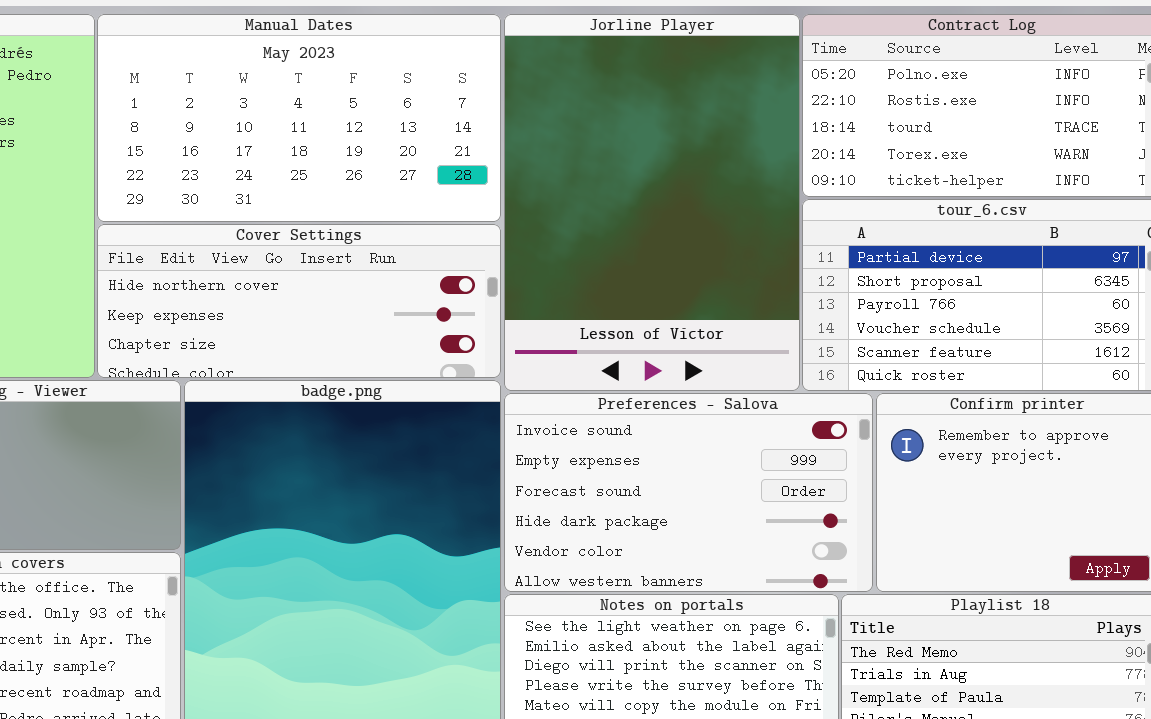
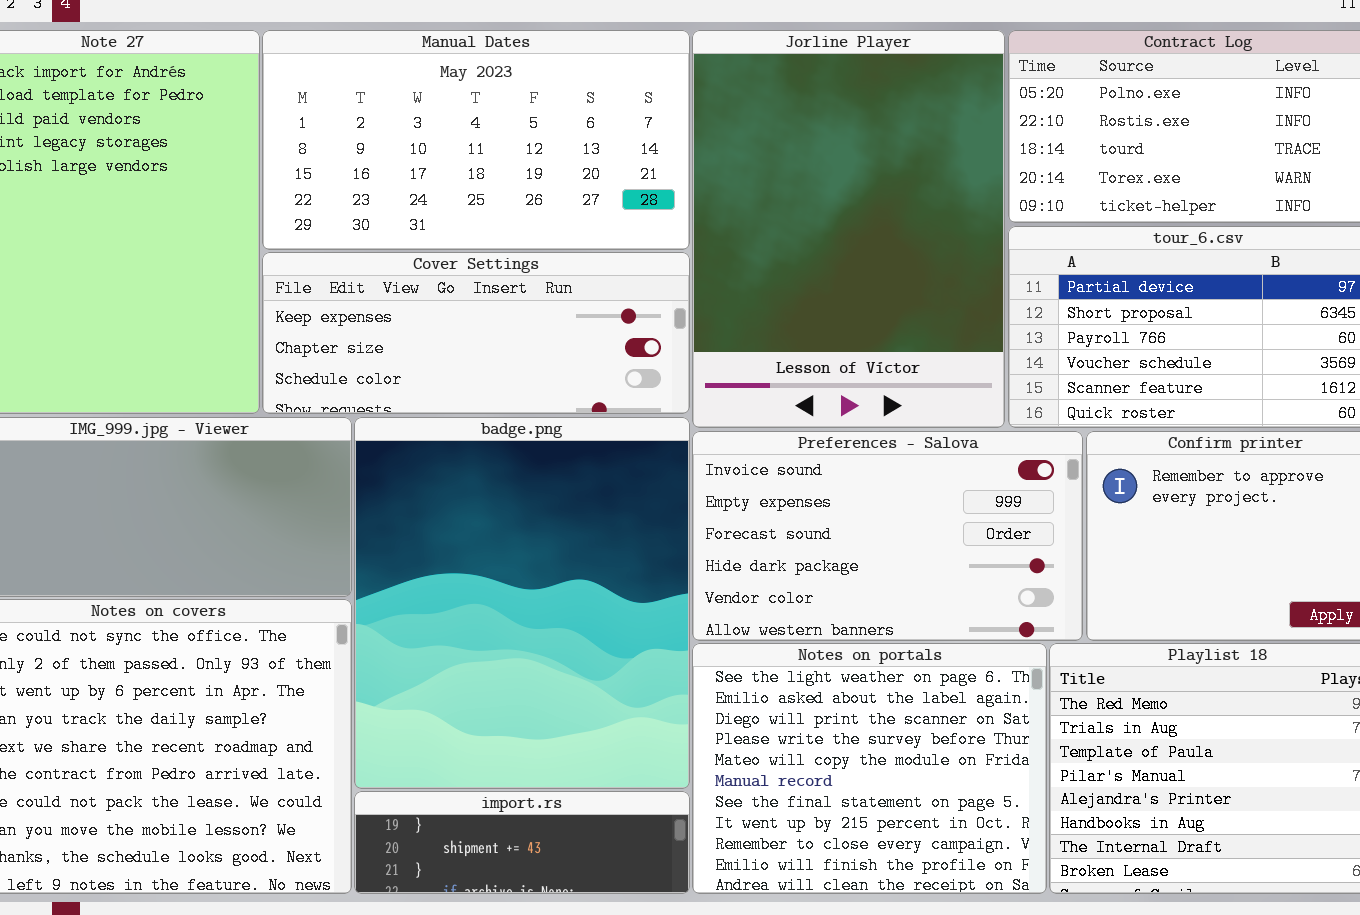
Cover Settings: [97,224,501,378] -> [262,252,690,414], scrolled down 1 row

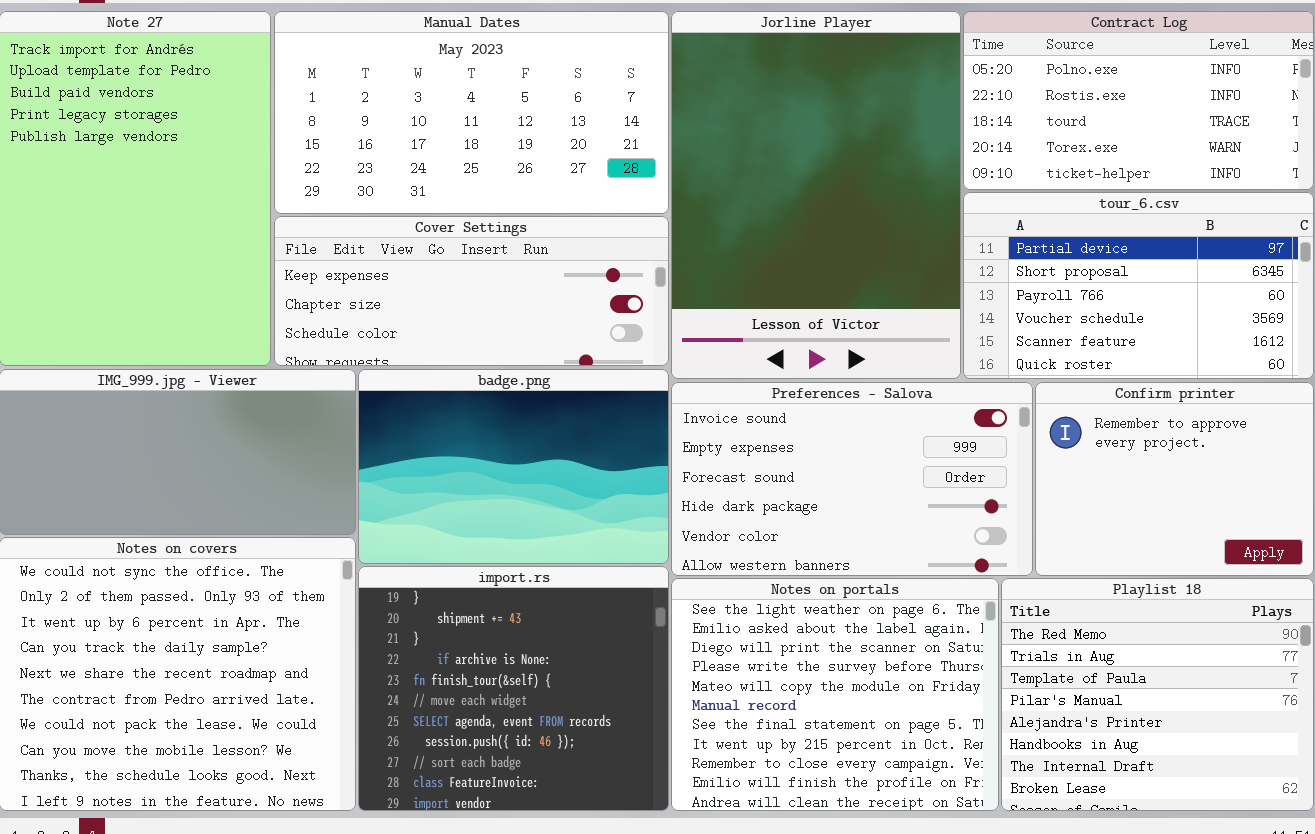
badge.png: [354,417,690,789] -> [358,369,669,564], resized
import.rs: [354,791,690,894] -> [358,566,669,811], resized

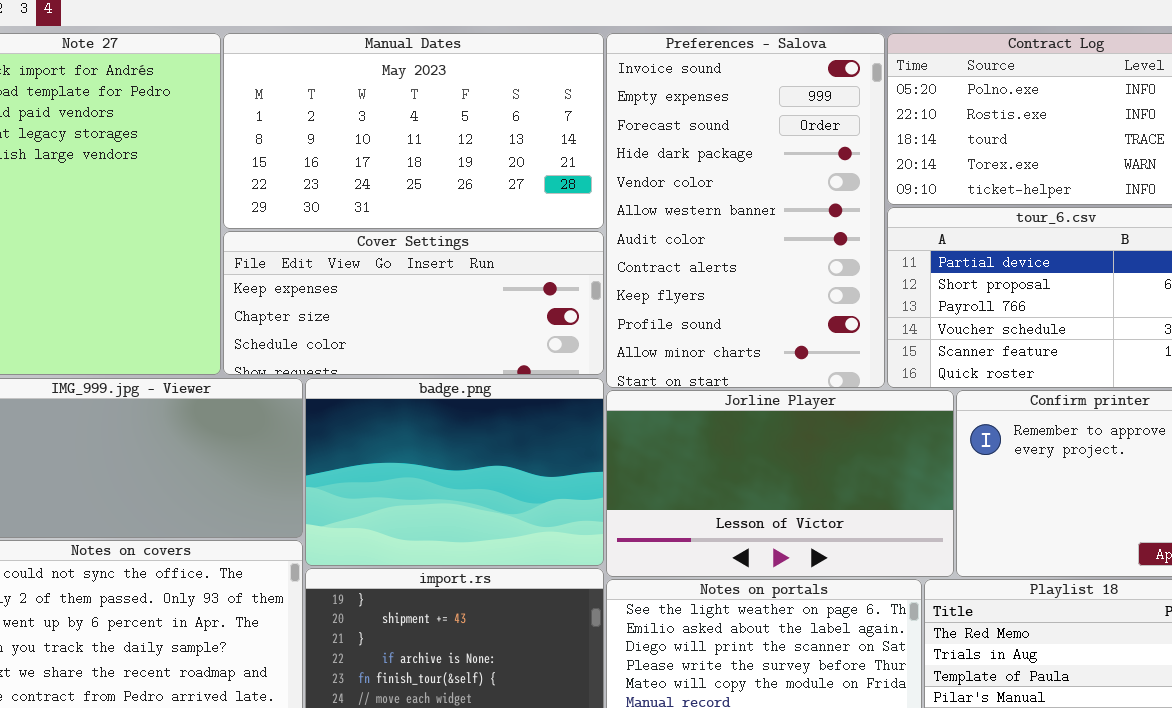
Jorline Player: [671,11,961,379] -> [606,390,954,577], moved, resized
Preferences - Salova: [671,382,1033,576] -> [606,33,885,388], moved, resized

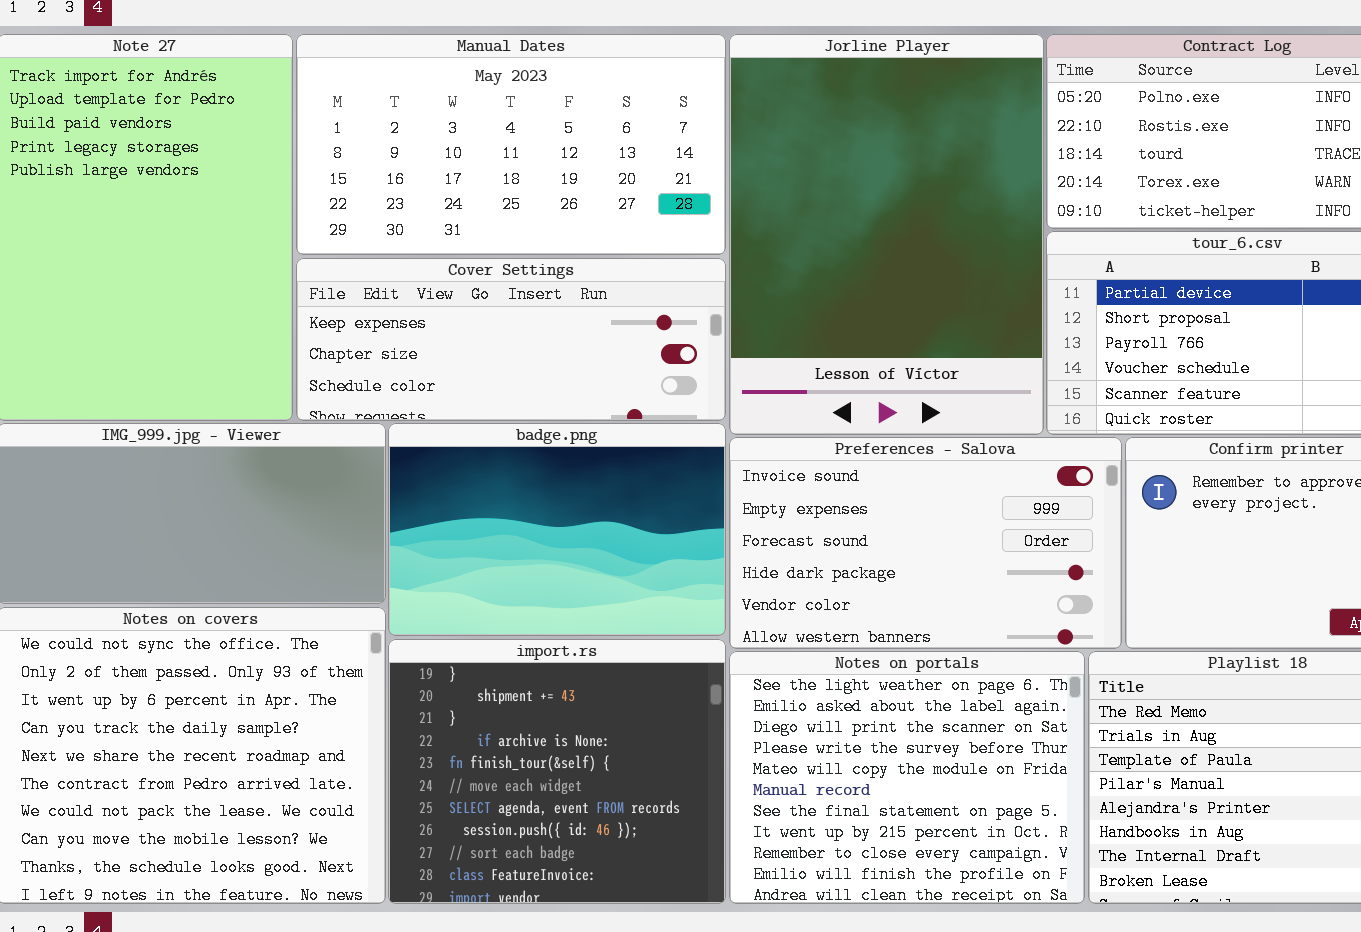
Preferences - Salova: [606,33,885,388] -> [729,437,1122,649], moved, resized
Jorline Player: [606,390,954,577] -> [729,34,1044,435], moved, resized

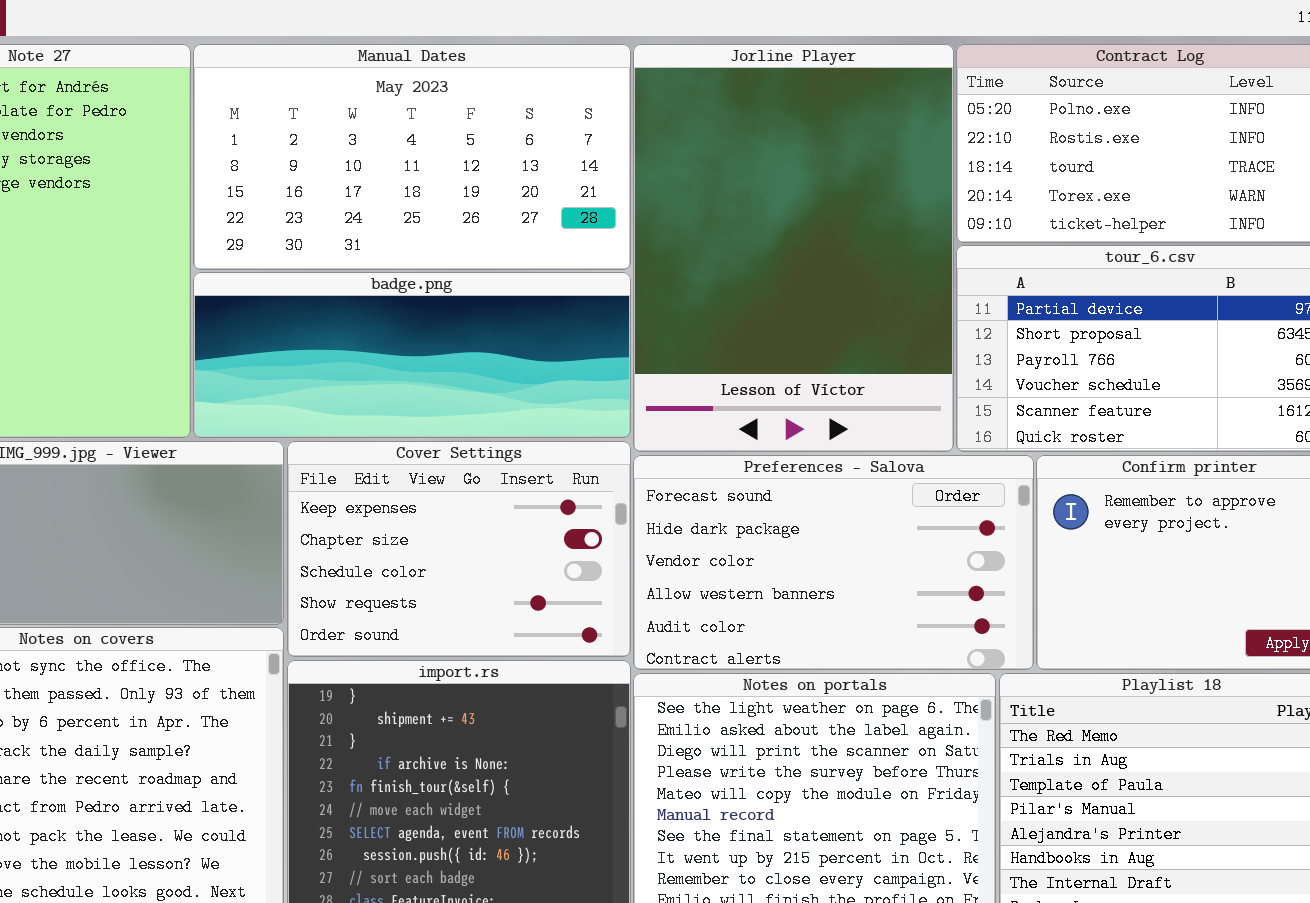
Cover Settings: [296,258,726,421] -> [287,441,631,657], moved, resized
badge.png: [388,423,726,636] -> [193,272,631,438], moved, resized
Preferences - Salova: [729,437,1122,649] -> [633,455,1034,670], scrolled down 2 rows

